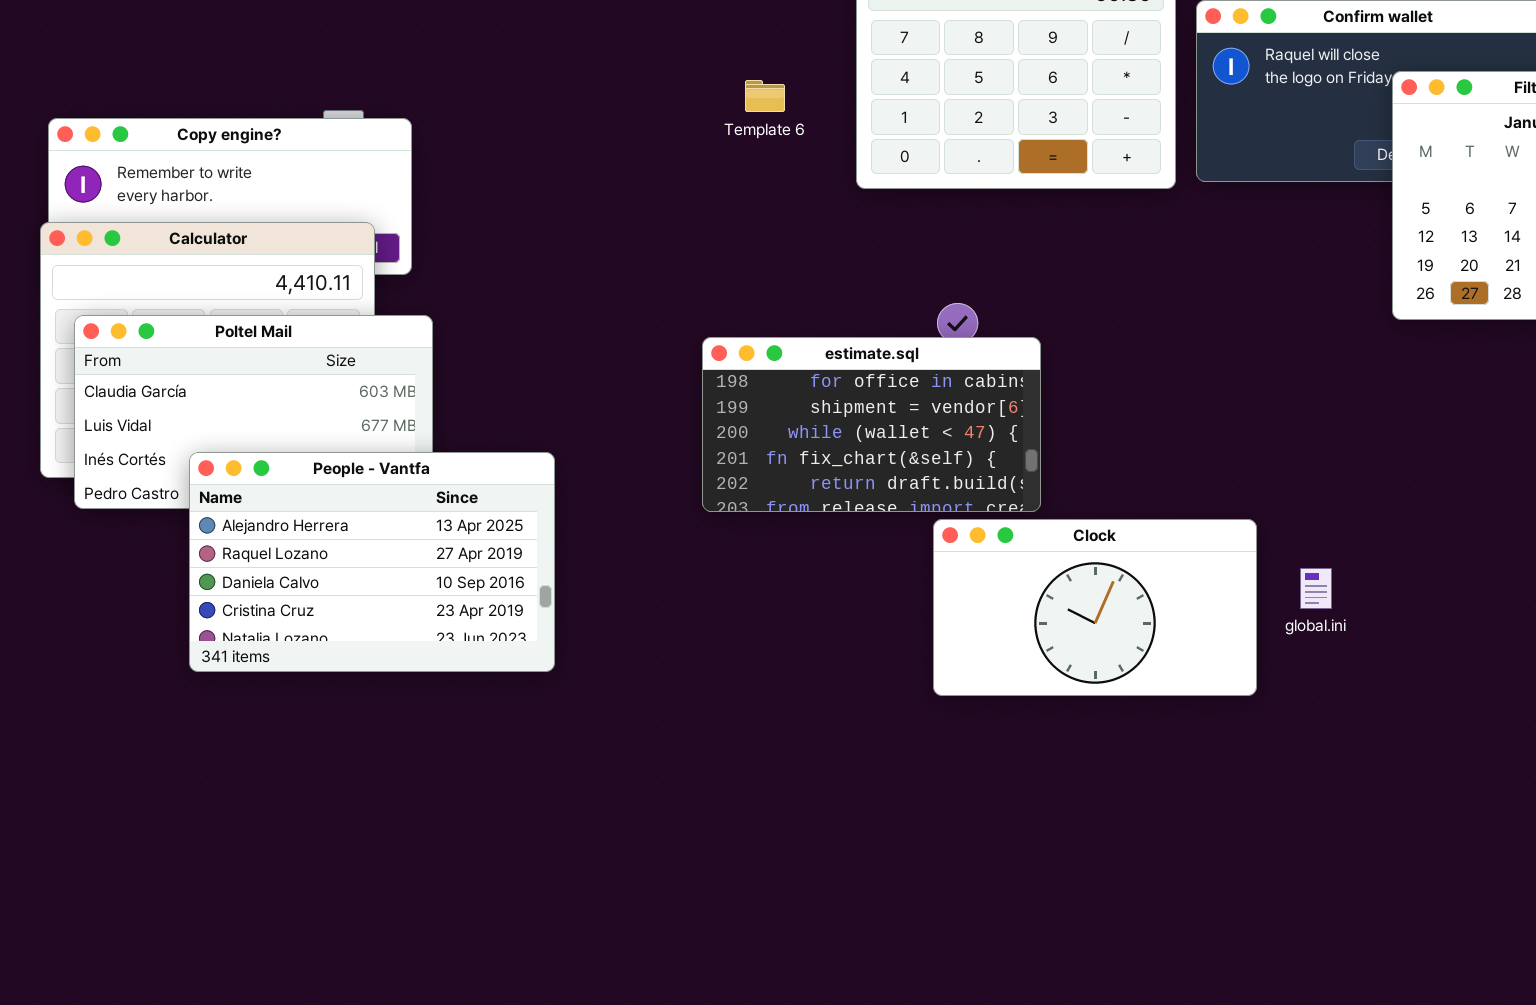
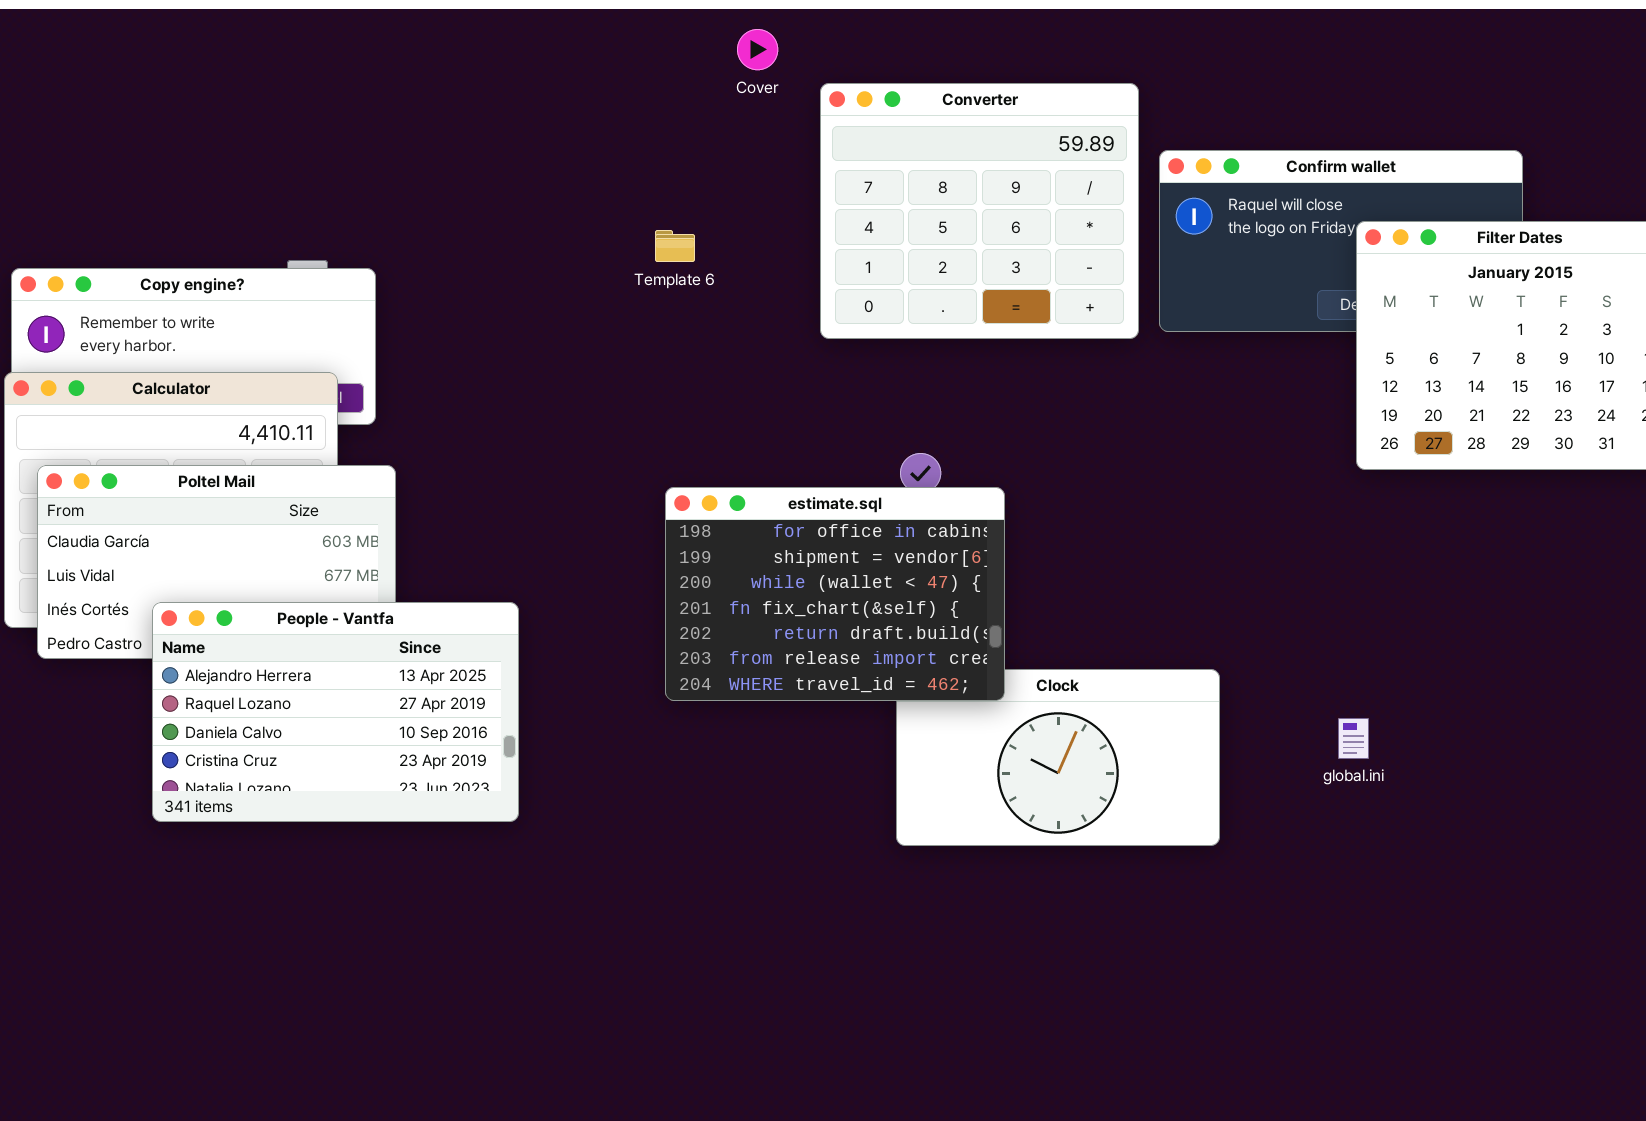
Template 6: [745,80,785,112] -> [655,230,695,262], moved
estimate.sql: [702,337,1041,512] -> [665,487,1005,701], resized
global.ini: [1300,568,1332,609] -> [1338,718,1369,759], moved

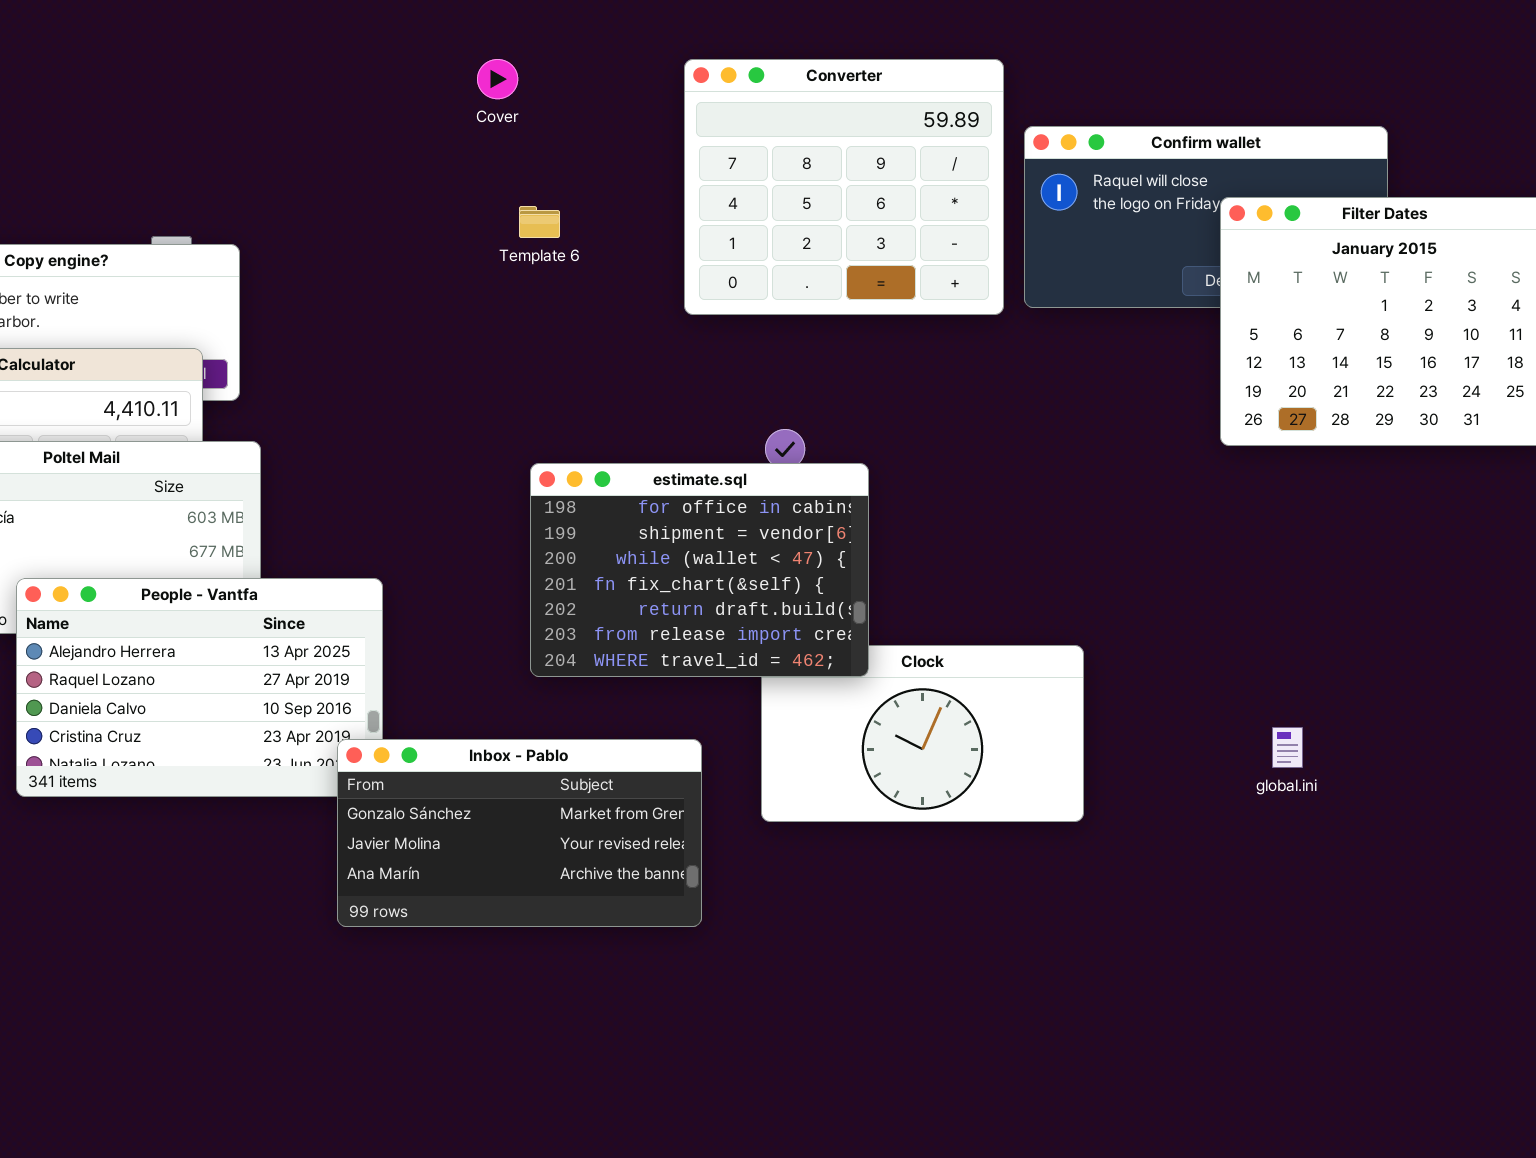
Cover: [737,29,778,70] -> [477,59,518,99], moved
global.ini: [1338,718,1369,759] -> [1272,727,1303,768], moved
Inbox - Pablo: none -> [337,739,702,927], opened

